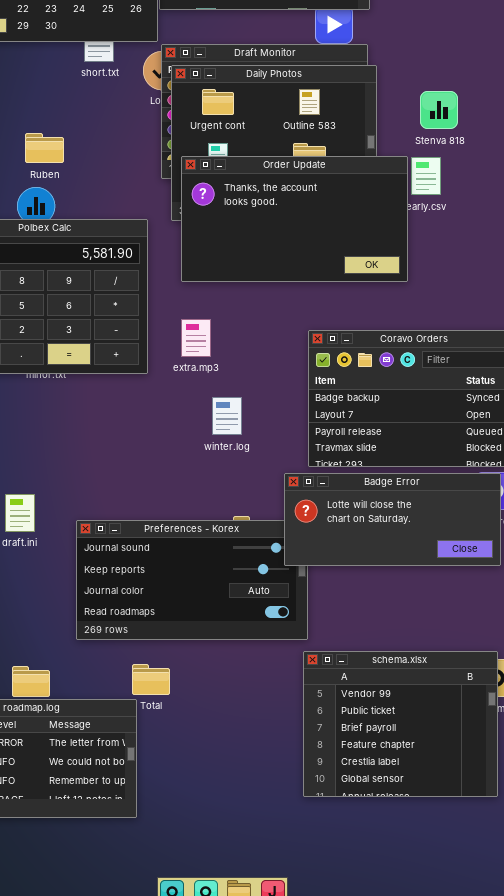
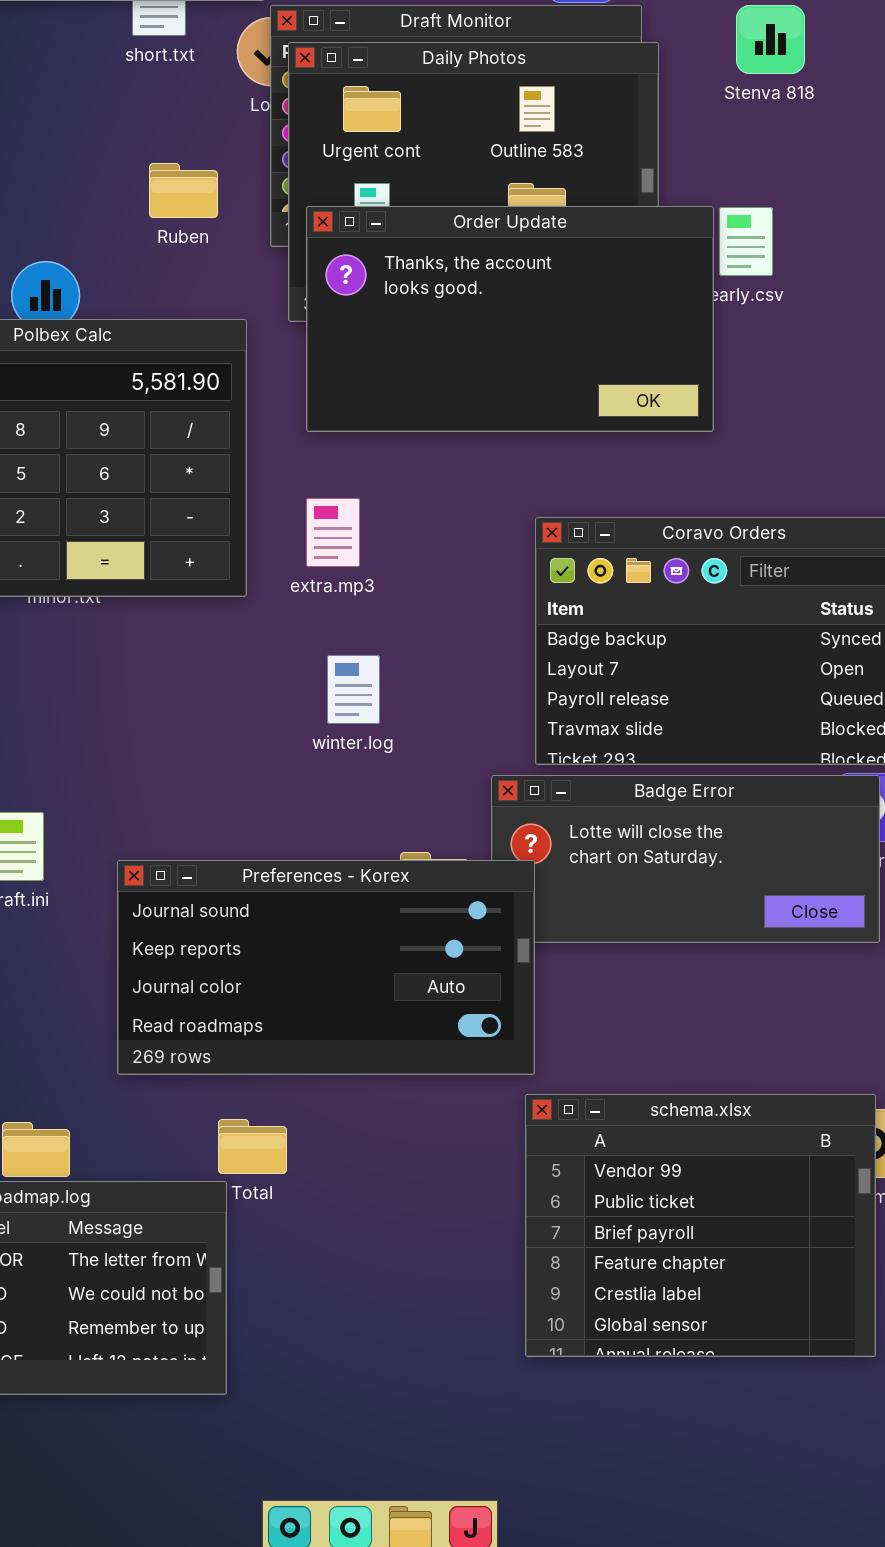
Stenva 818: [420,91,458,129] -> [736,5,805,74], moved
Ruben: [25,133,64,163] -> [149,163,218,218], moved
winter.log: [212,397,242,435] -> [327,655,380,724], moved
Preferences - Korex: [76,520,308,640] -> [117,860,535,1075], raised

